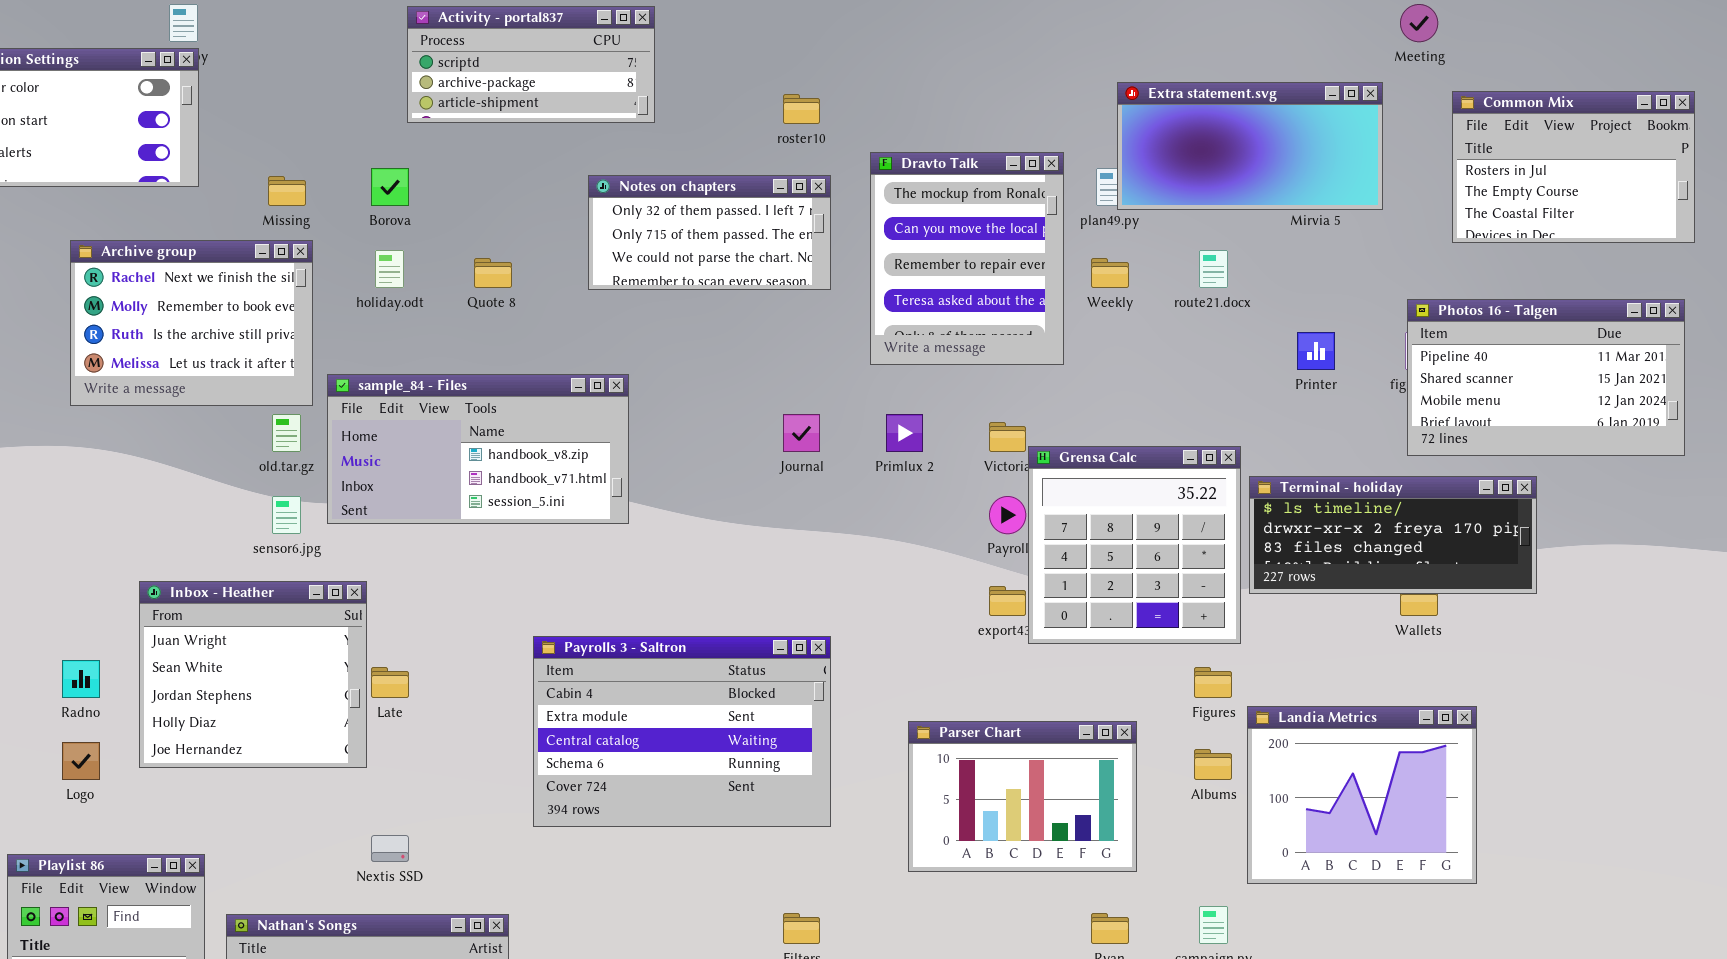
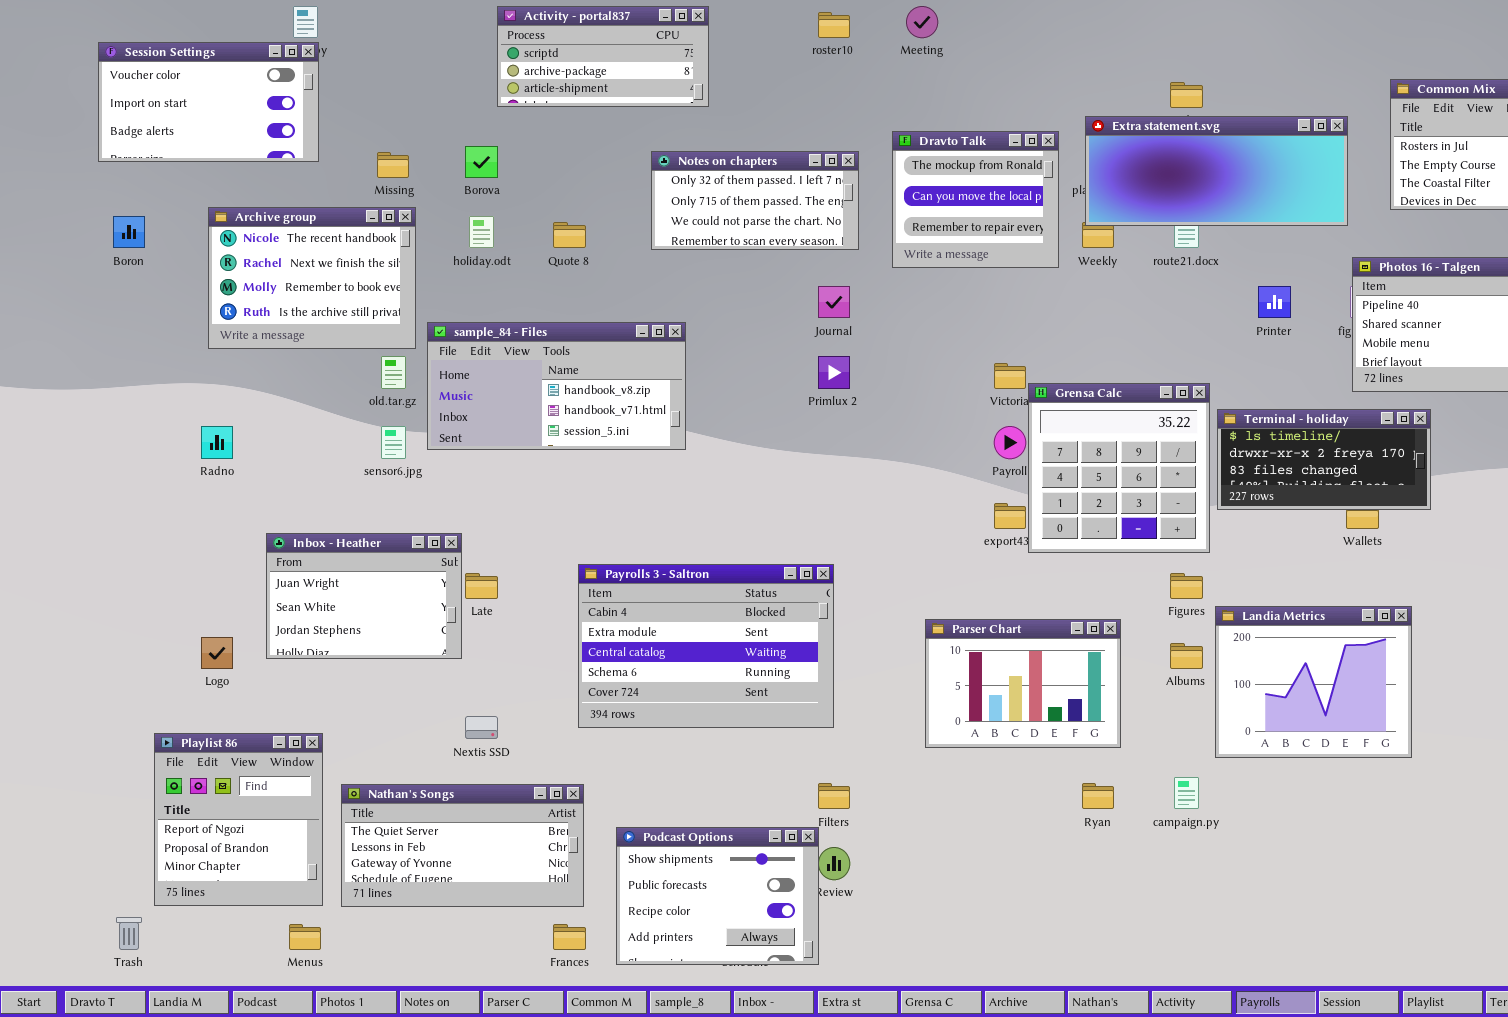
Meeting: [1400,4,1438,42] -> [906,6,938,38], moved
Extra statement.svg: [1117,82,1383,210] -> [1085,116,1348,226], moved, resized
roster10: [783,94,820,124] -> [818,12,850,38], moved
Dravto Talk: [870,152,1064,365] -> [892,131,1059,268], resized
Archive group: [70,240,313,406] -> [208,207,416,349], scrolled up 1 row
Journal: [783,414,820,452] -> [818,286,850,318], moved
Primlux 2: [886,414,923,452] -> [818,356,850,389], moved
Terminal - holiday: [1249,476,1537,594] -> [1217,409,1431,510], resized
Inbox - Heather: [139,581,367,768] -> [266,533,462,659], resized
Payrolls 3 - Saltron: [533,636,831,827] -> [578,564,834,728], moved
Radno: [62,660,100,698] -> [201,426,233,459], moved

